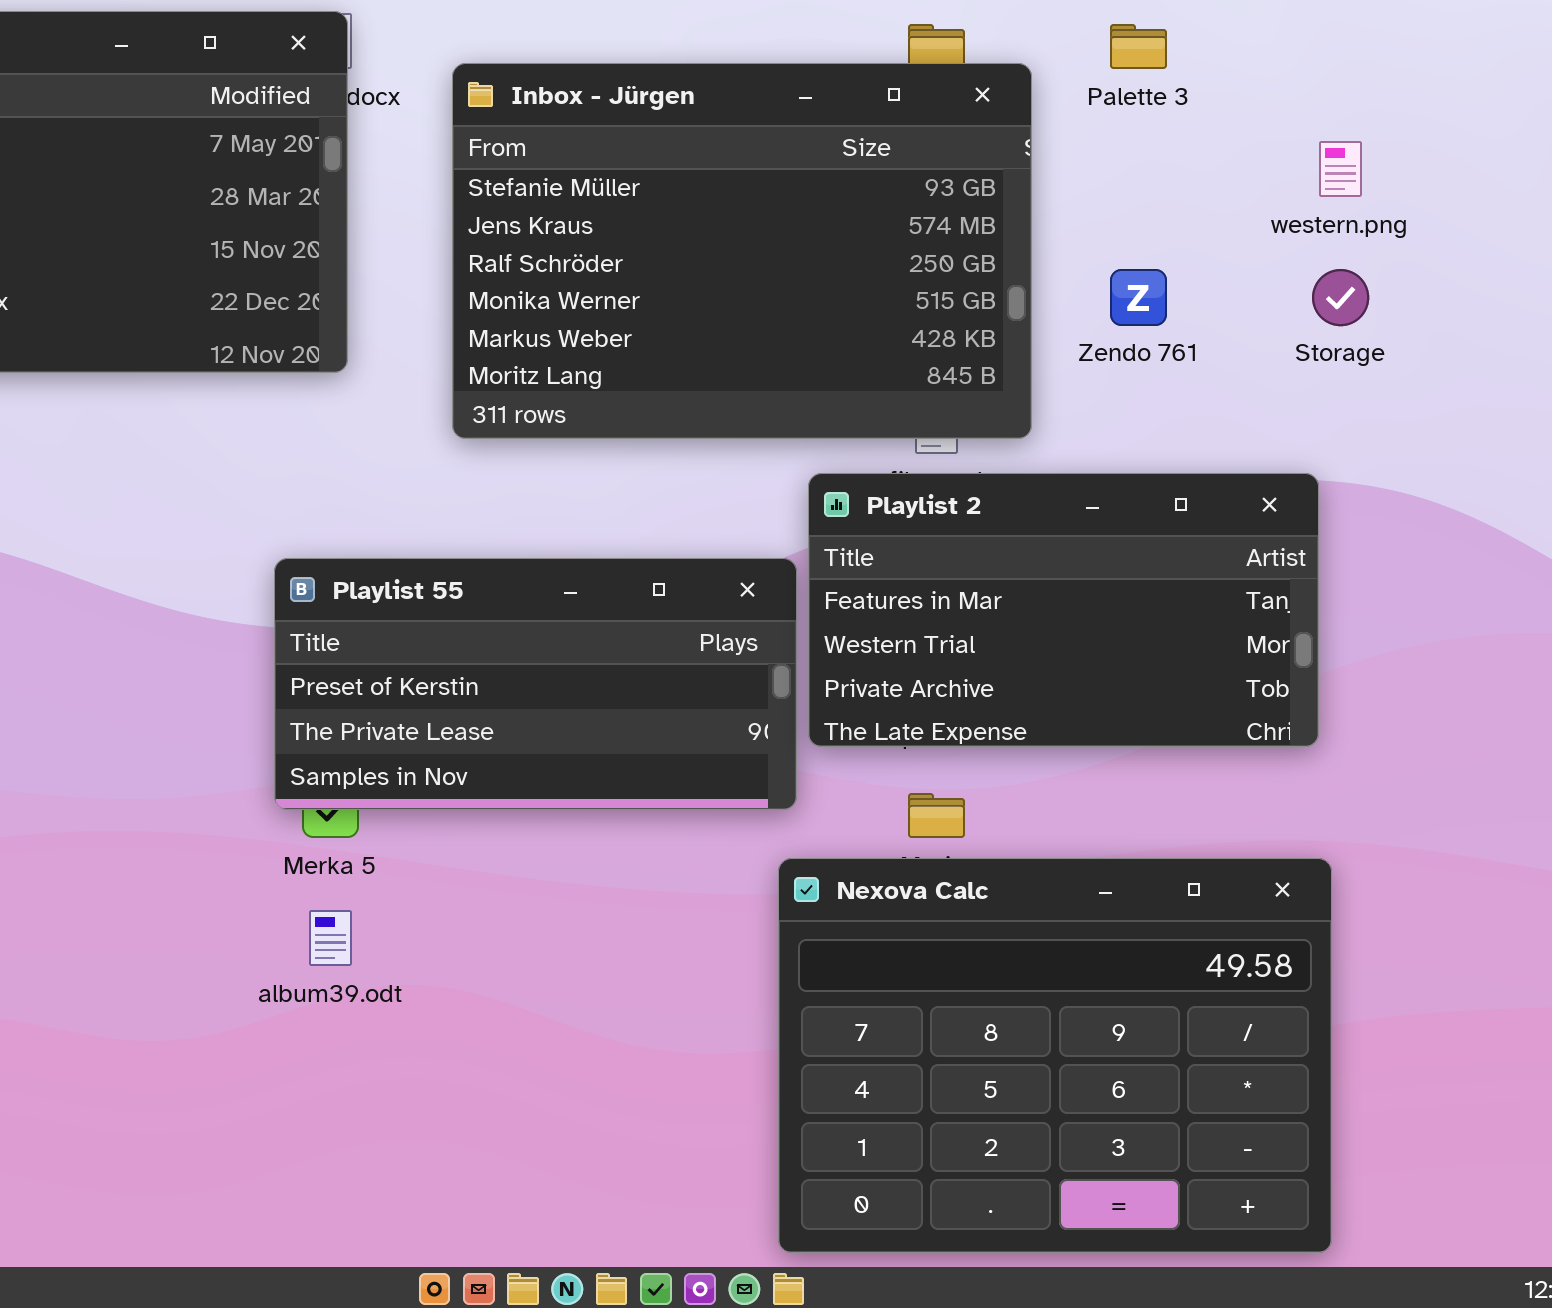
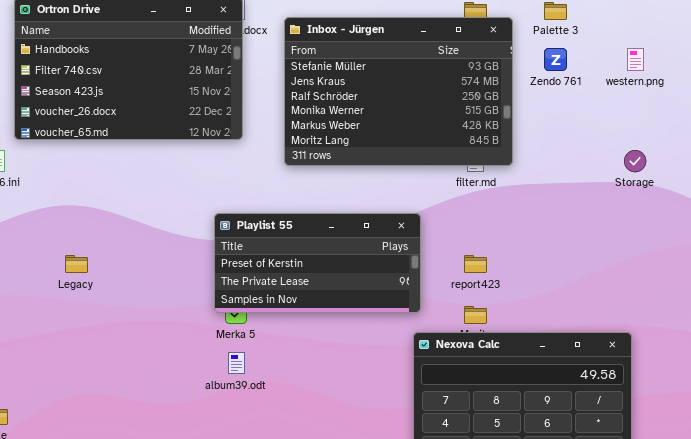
Zendo 761: [1110,269,1167,326] -> [544,48,567,71], moved
Storage: [1312,269,1369,326] -> [624,150,646,172], moved
Playlist 2: [808,473,1319,747] -> none, closed

